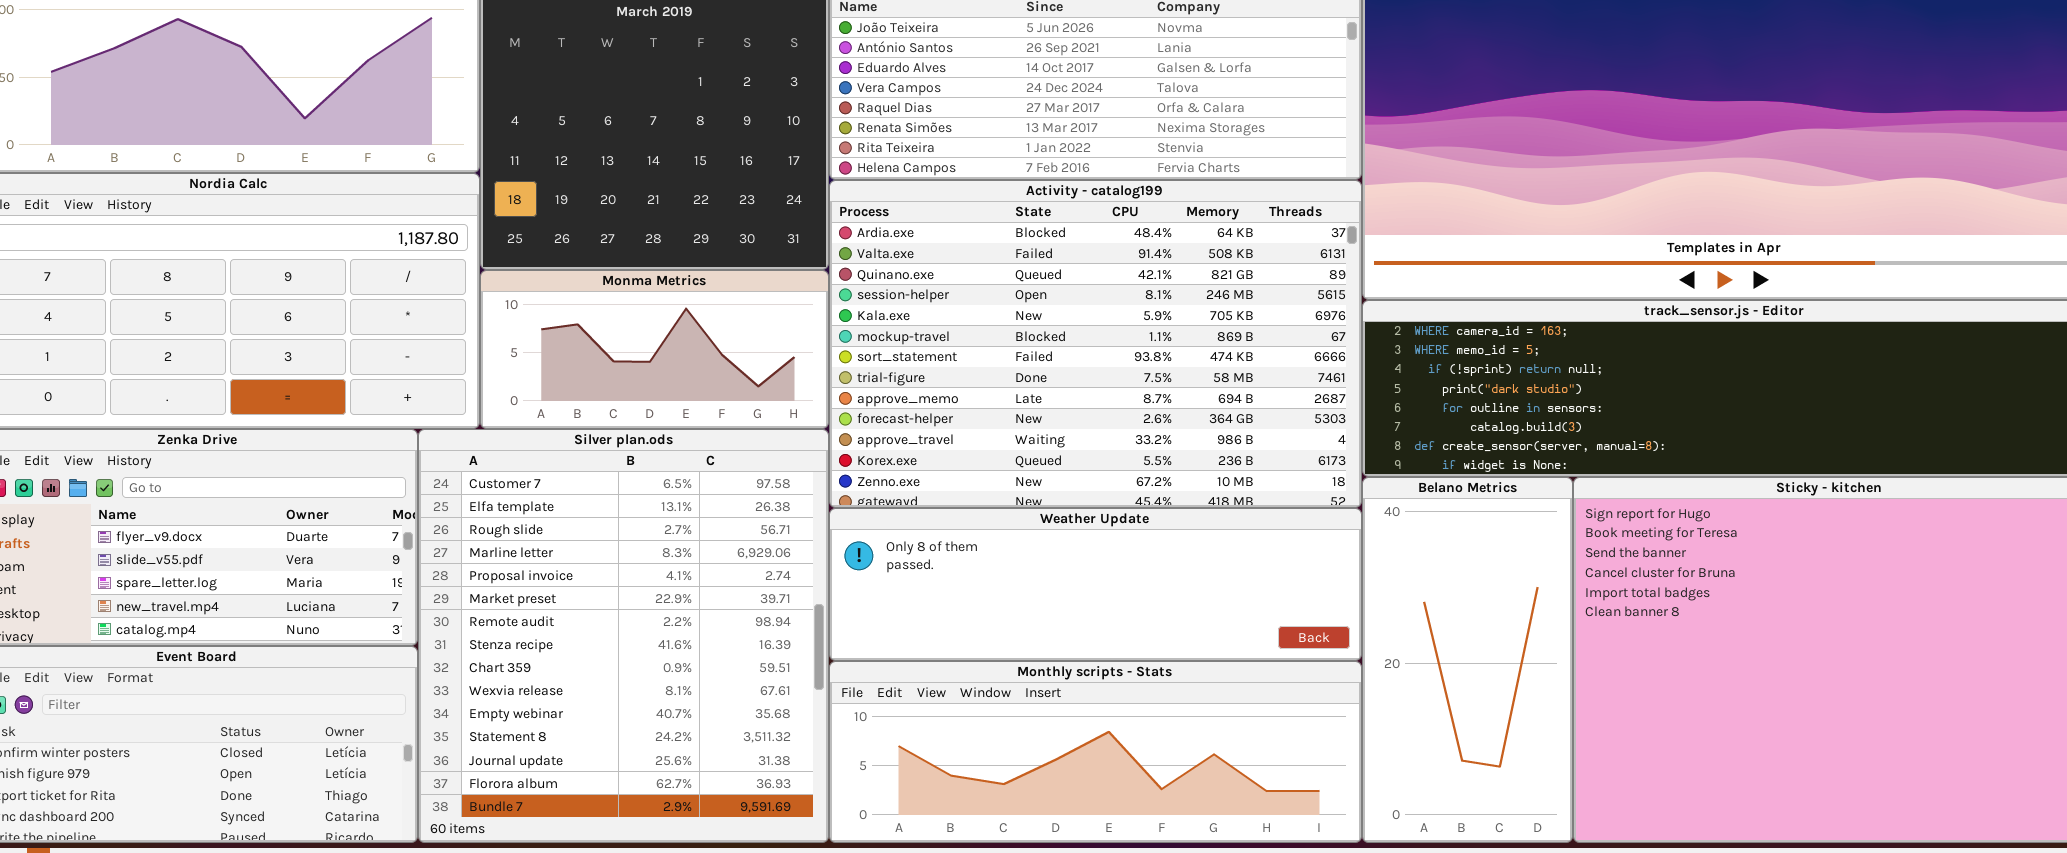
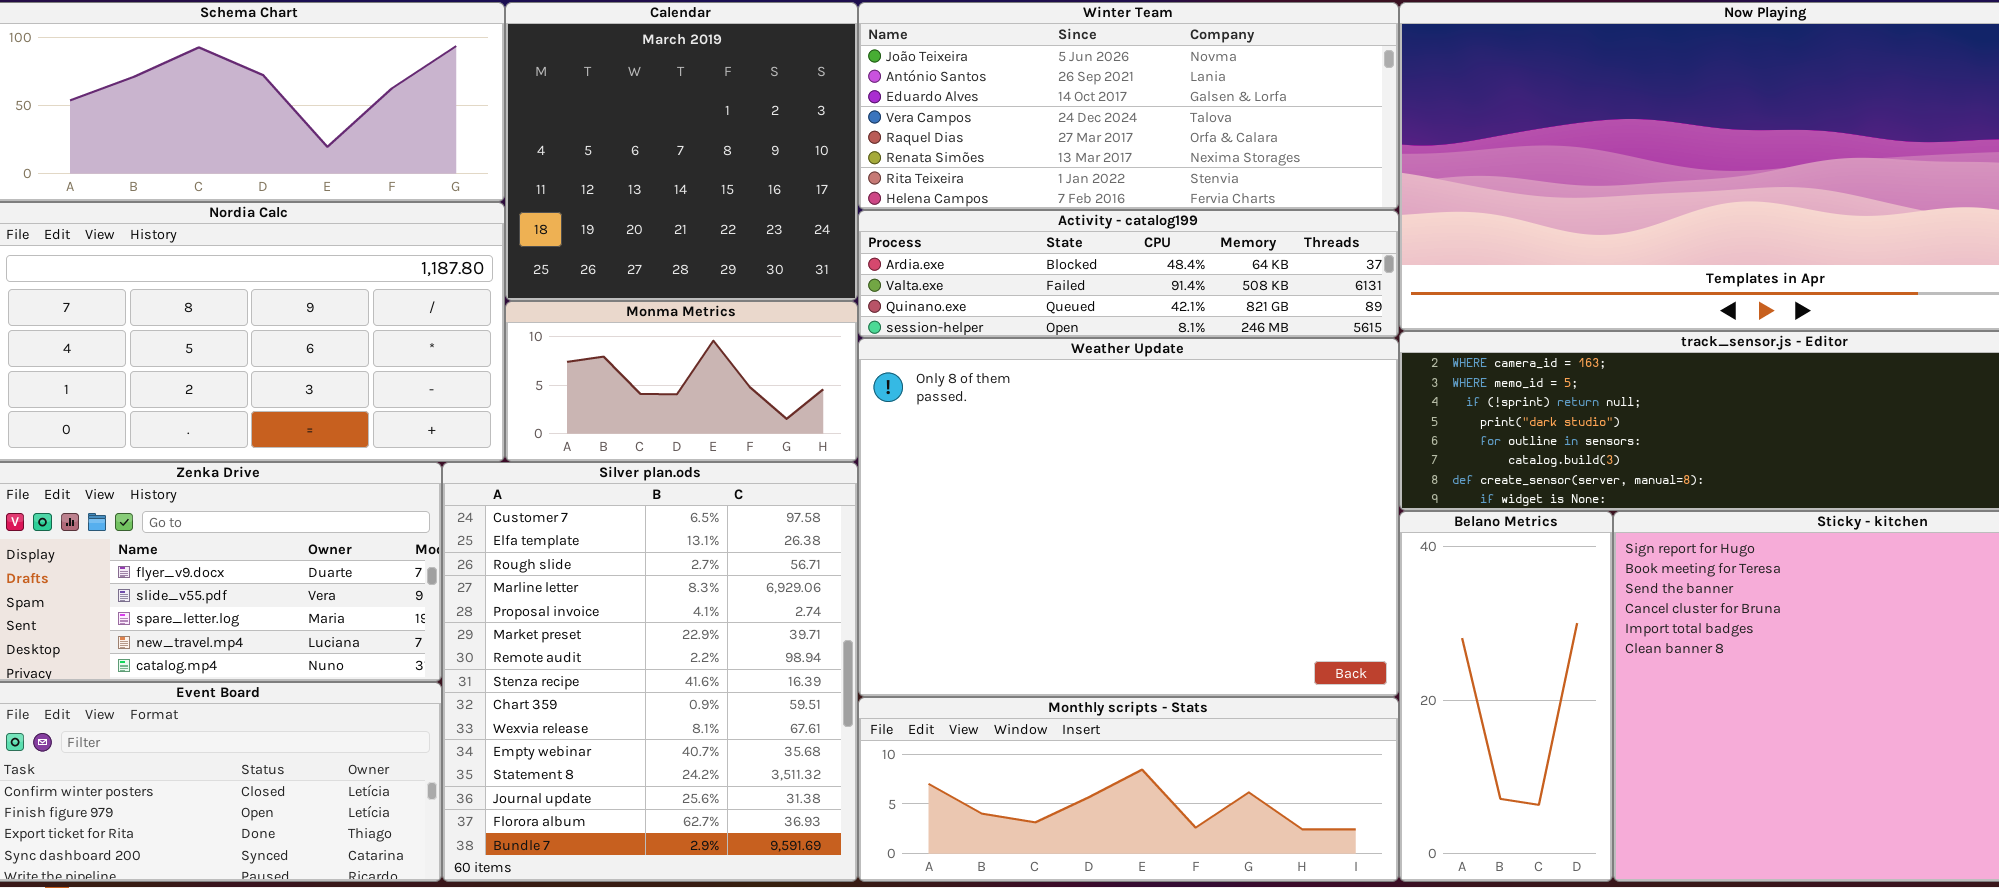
Activity - catalog199: [829,180,1362,508] -> [858,210,1399,338], resized
Weather Update: [829,508,1362,661] -> [858,338,1399,697], resized

